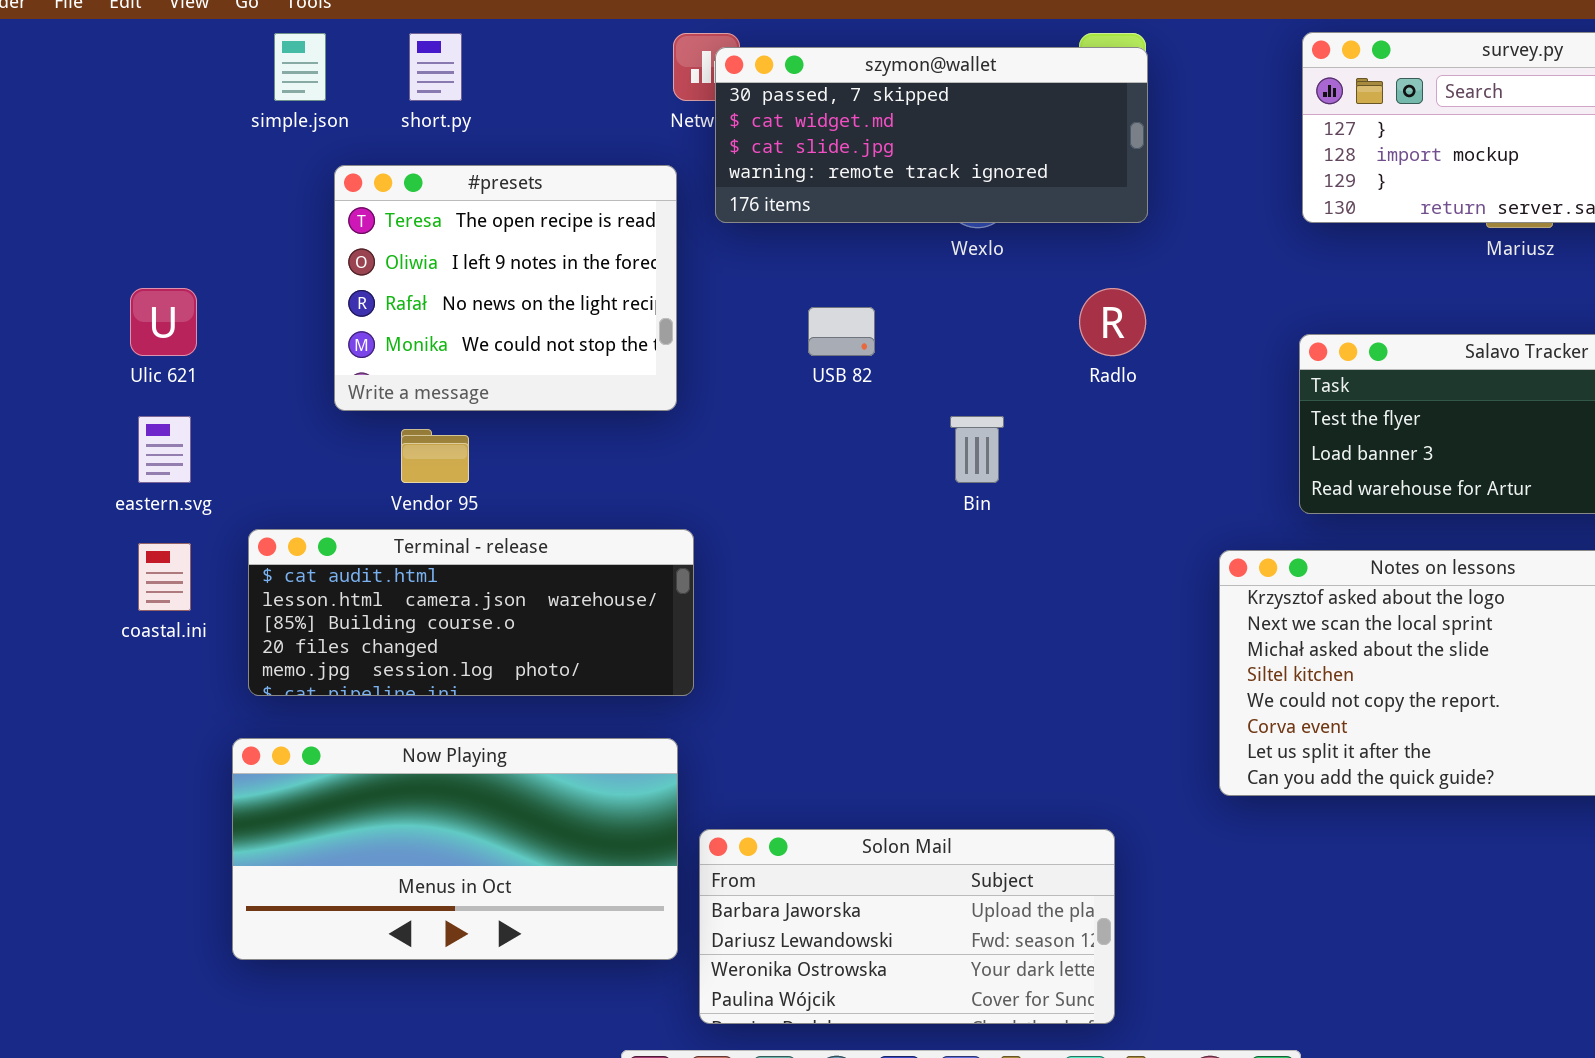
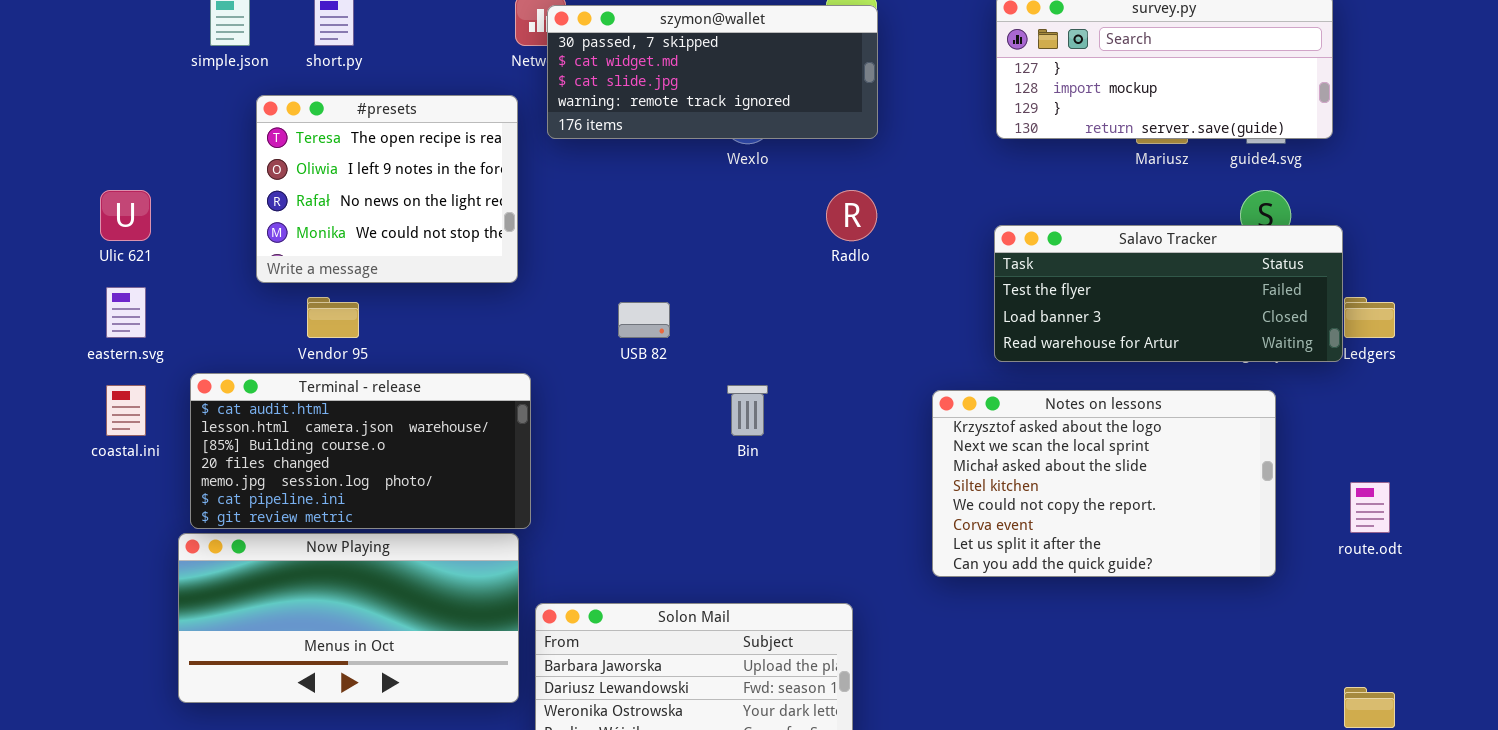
USB 82: [808,307,875,356] -> [618,302,670,338], moved
Bin: [950,416,1004,483] -> [727,385,768,436], moved
Terminal - release: [248,529,694,696] -> [190,373,531,529], resized

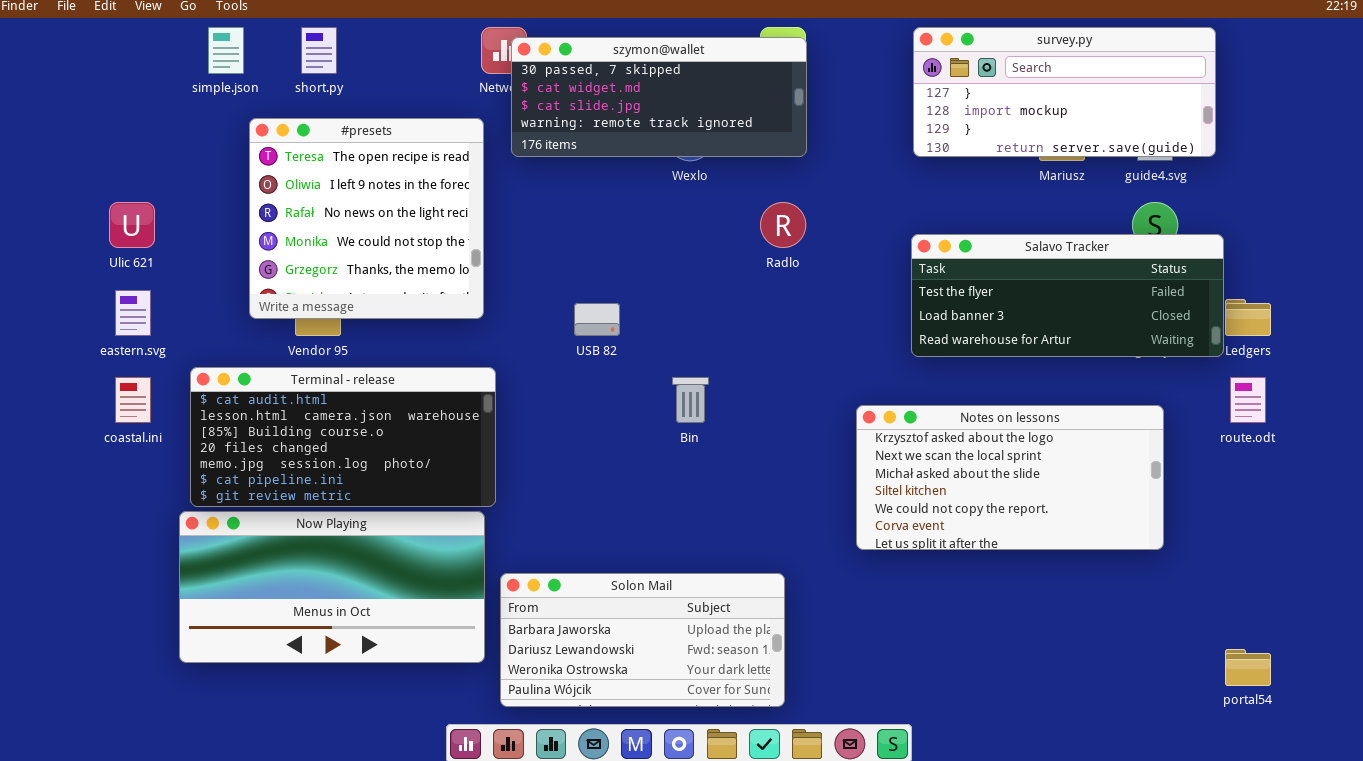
#presets: [256,95,518,283] -> [249,118,484,319], resized
Notes on lessons: [932,390,1276,577] -> [856,405,1164,550], resized
route.odt: [1350,482,1390,533] -> [1230,377,1266,423], moved

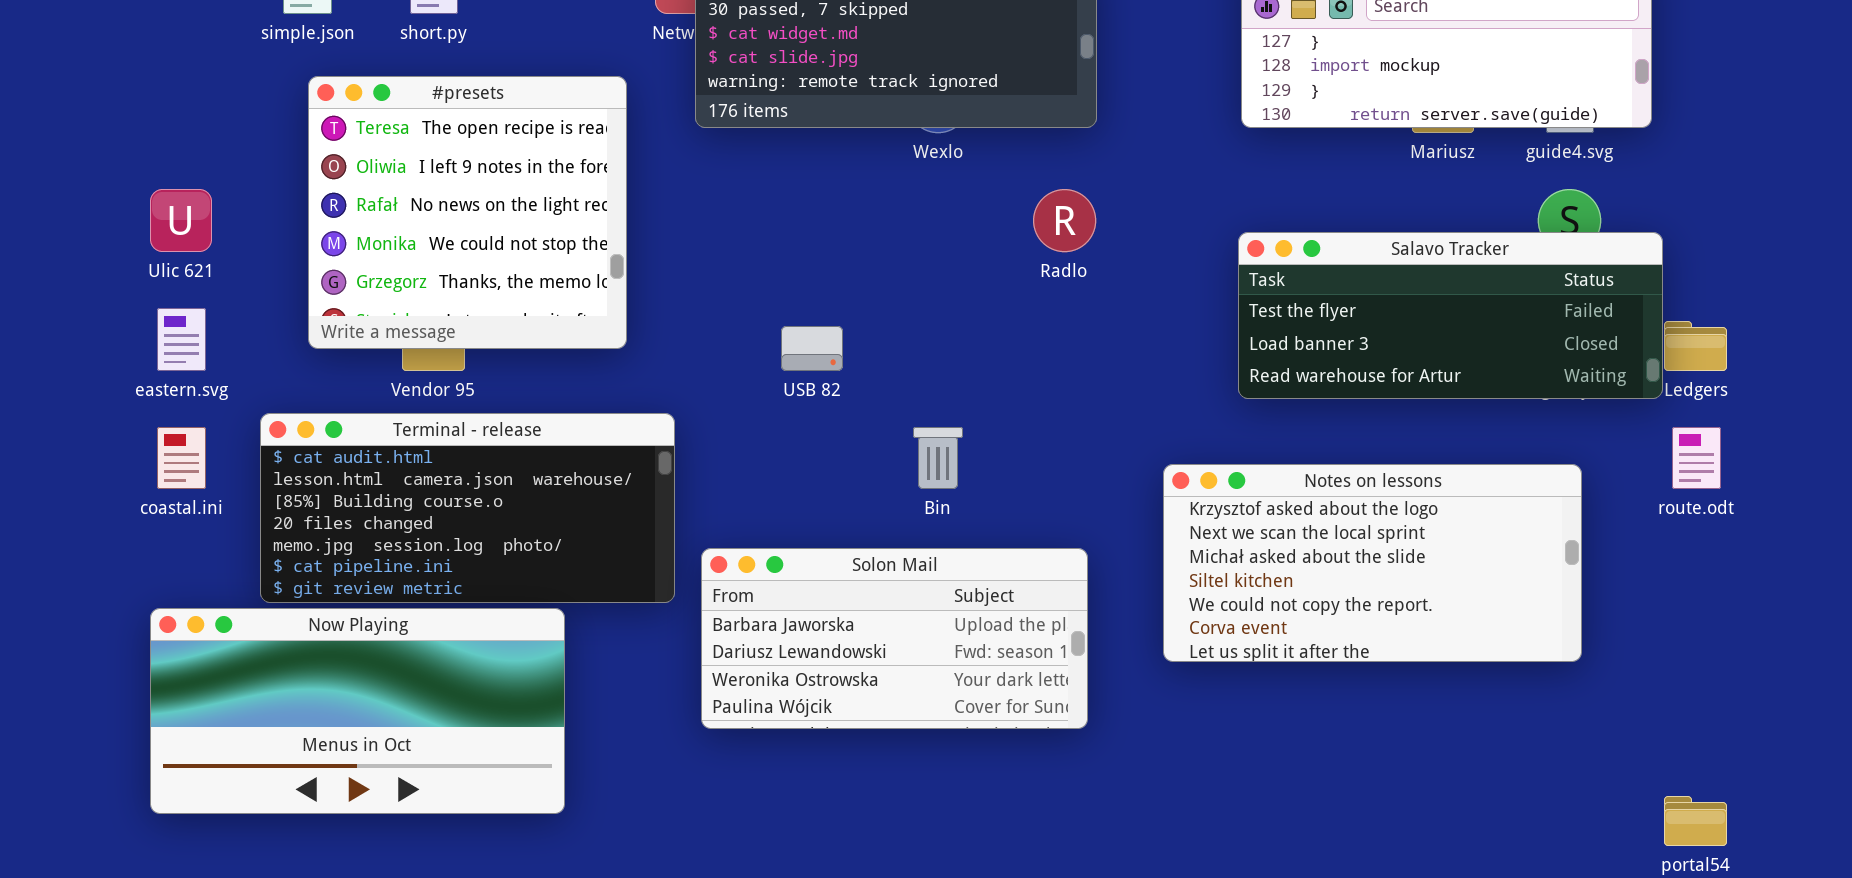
#presets: [249,118,484,319] -> [308,76,627,349], moved
Now Playing: [179,511,485,663] -> [150,608,565,814], moved
Solon Mail: [500,573,785,707] -> [701,548,1088,729], moved

